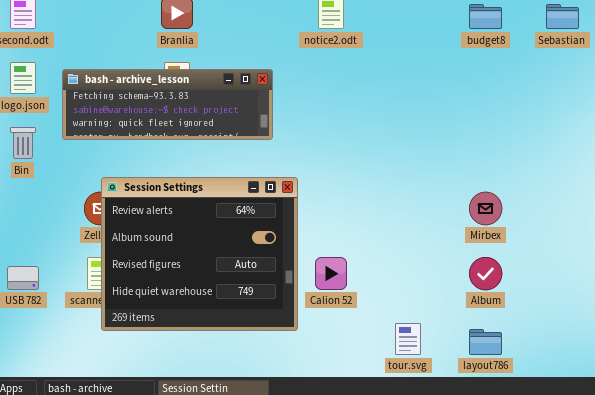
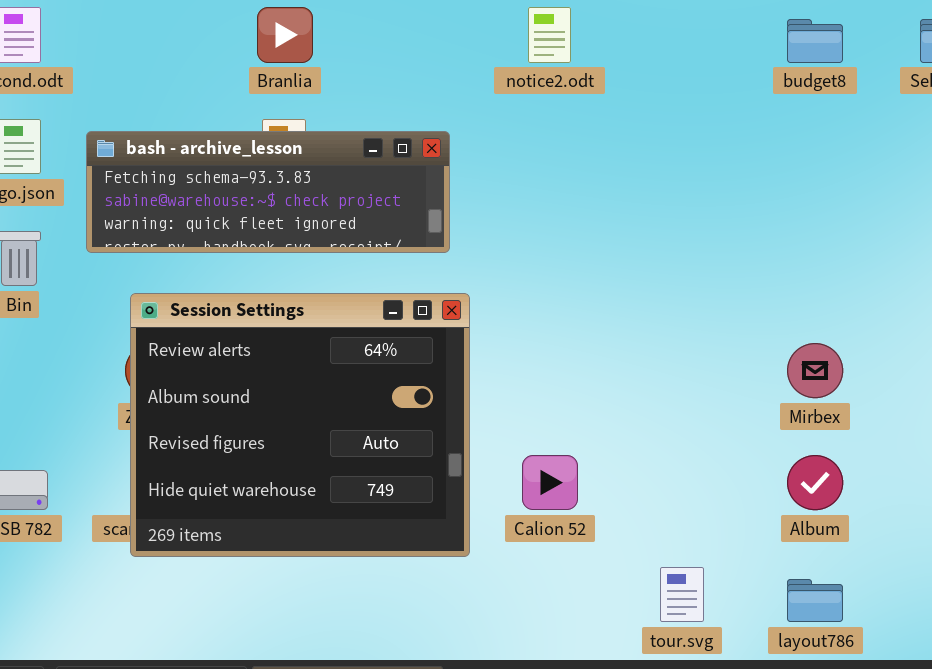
Session Settings: [101,177,298,331] -> [130,293,470,557], moved

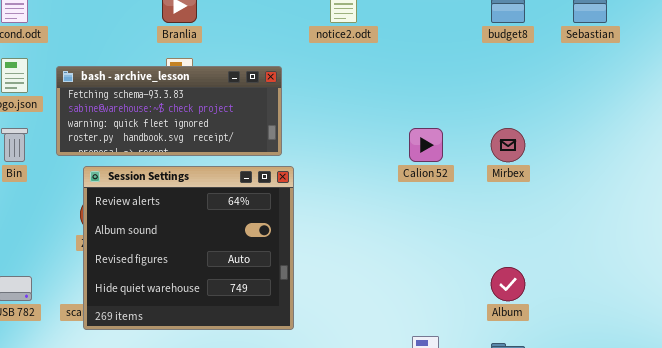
bash - archive_lesson: [86,131,450,253] -> [56,66,282,156], resized
Mirbex: [787,343,843,398] -> [491,128,525,162], moved
Calion 52: [522,455,578,510] -> [409,128,443,162], moved

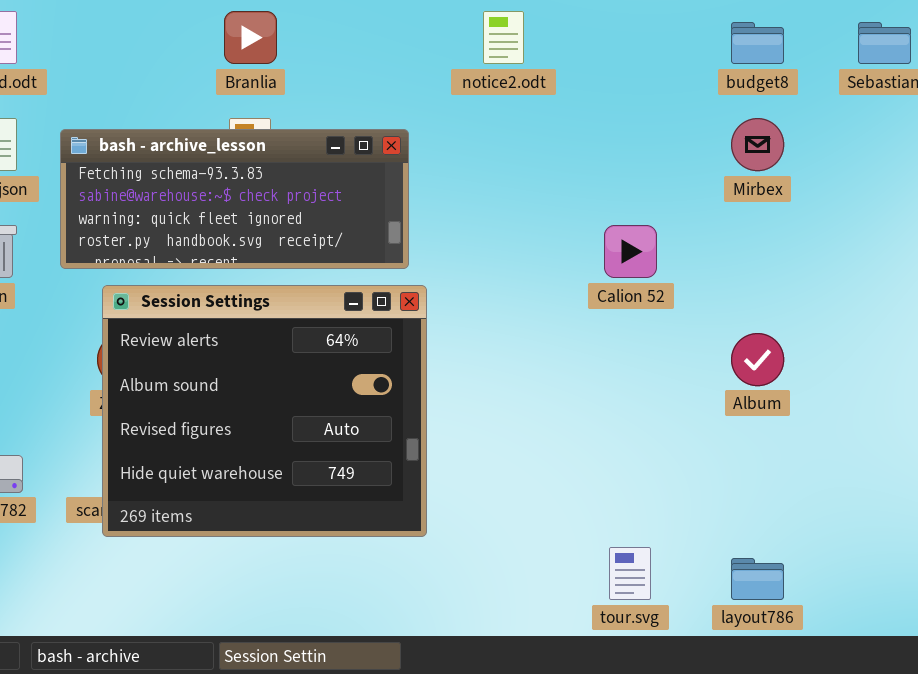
Mirbex: [491,128,525,162] -> [731,118,784,171], moved
Album: [491,267,525,301] -> [731,333,784,386], moved

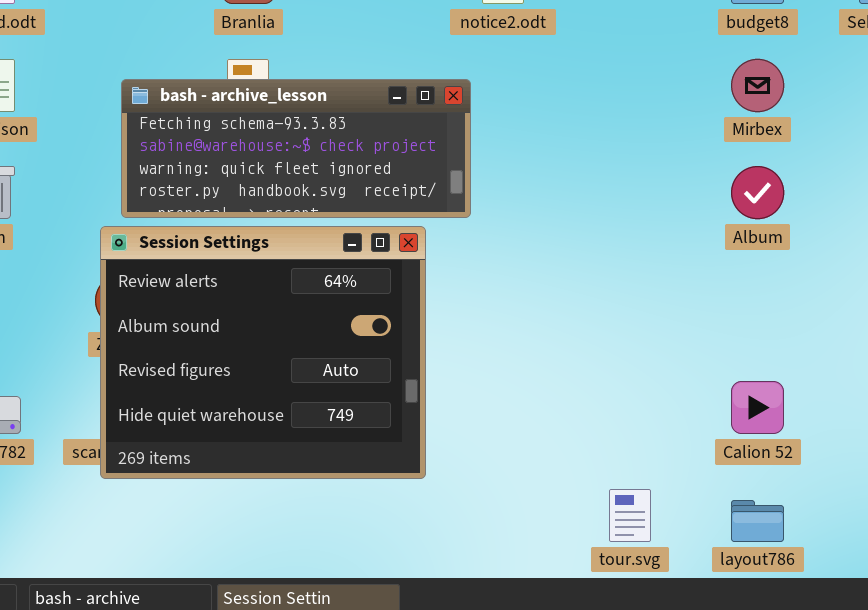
bash - archive_lesson: [60,129,409,269] -> [121,79,471,218], moved
Calion 52: [604,225,657,278] -> [731,381,784,434], moved
Album: [731,333,784,386] -> [731,166,784,219], moved

